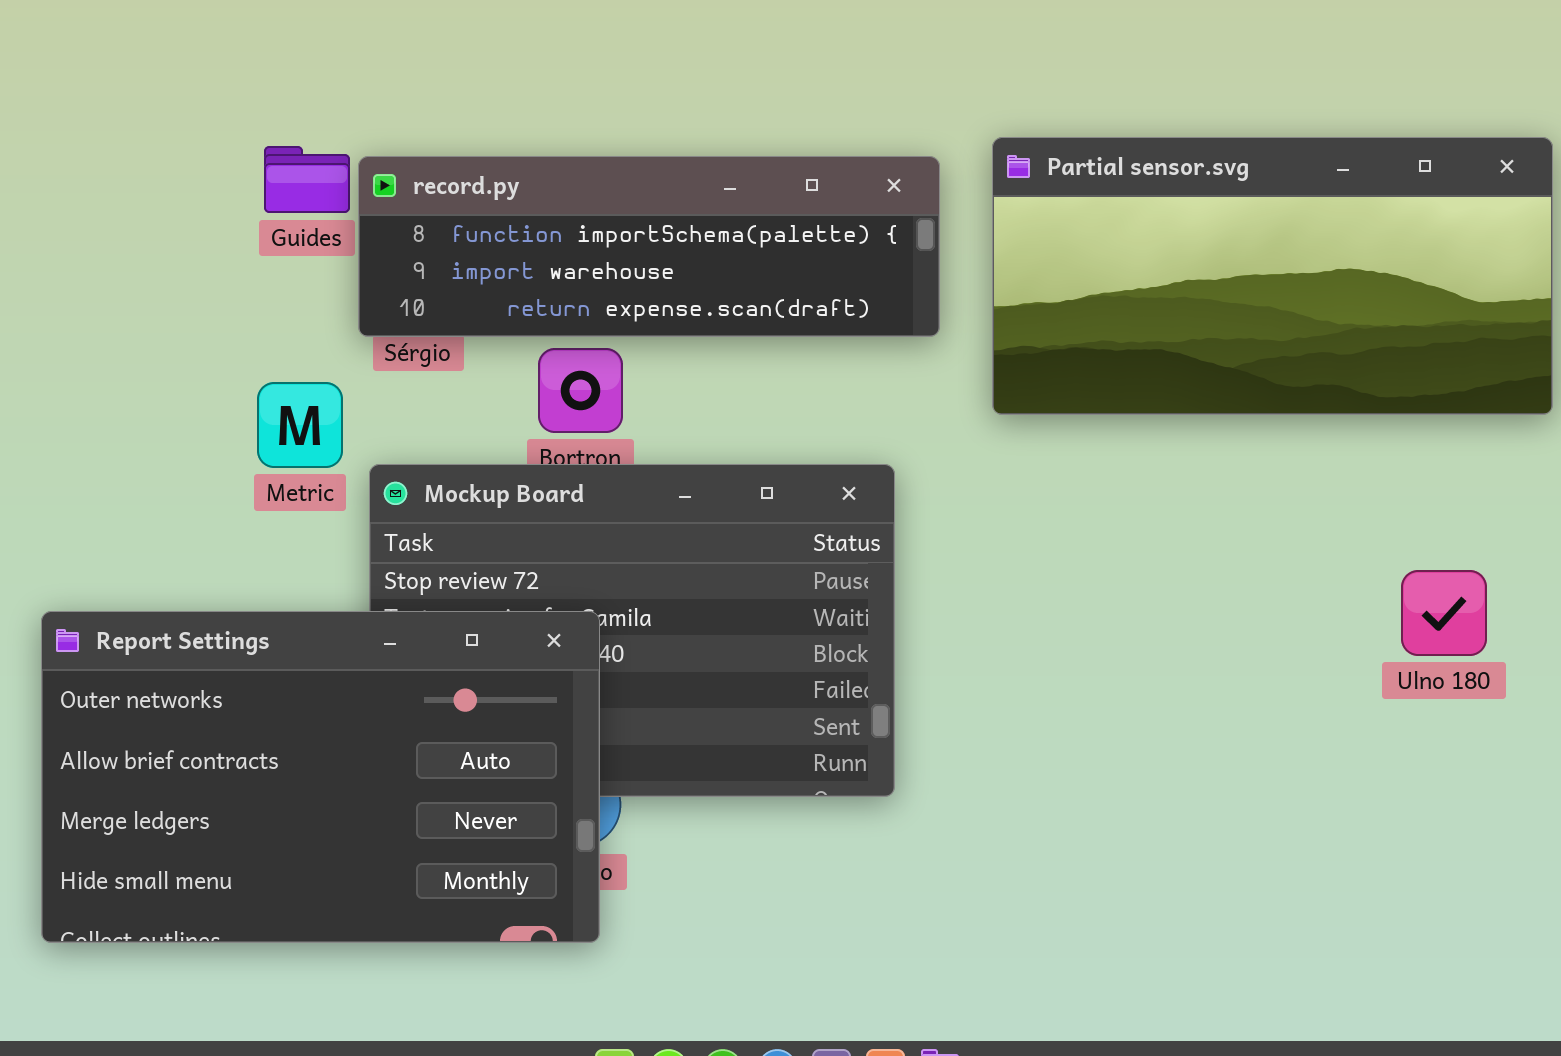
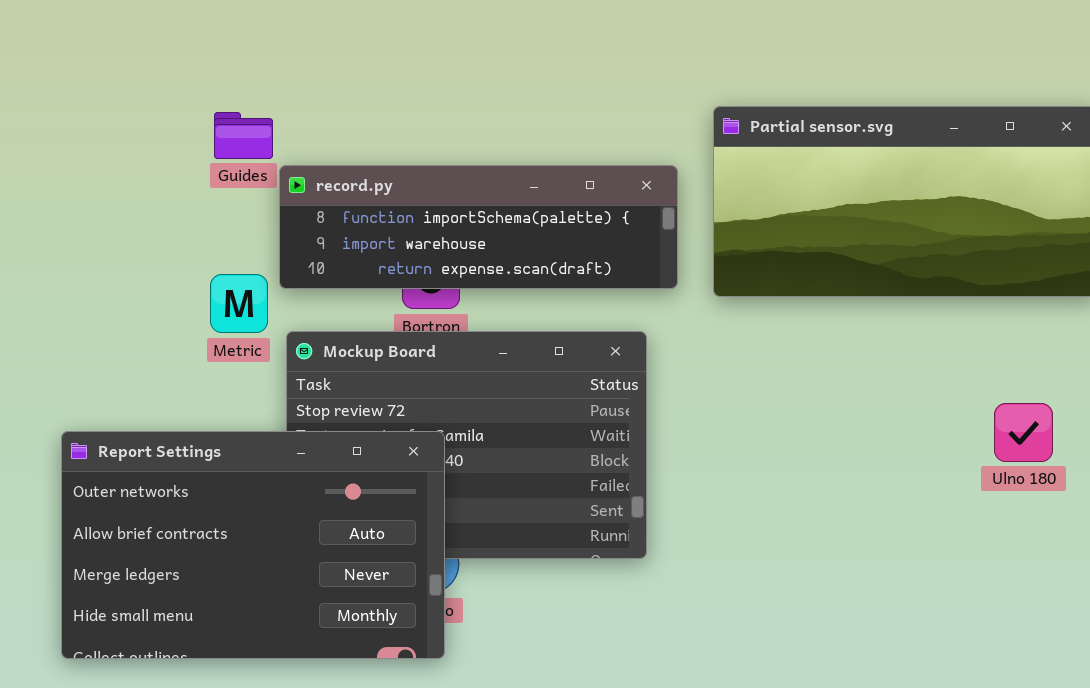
record.py: [358,156,940,337] -> [279,165,678,289], moved

